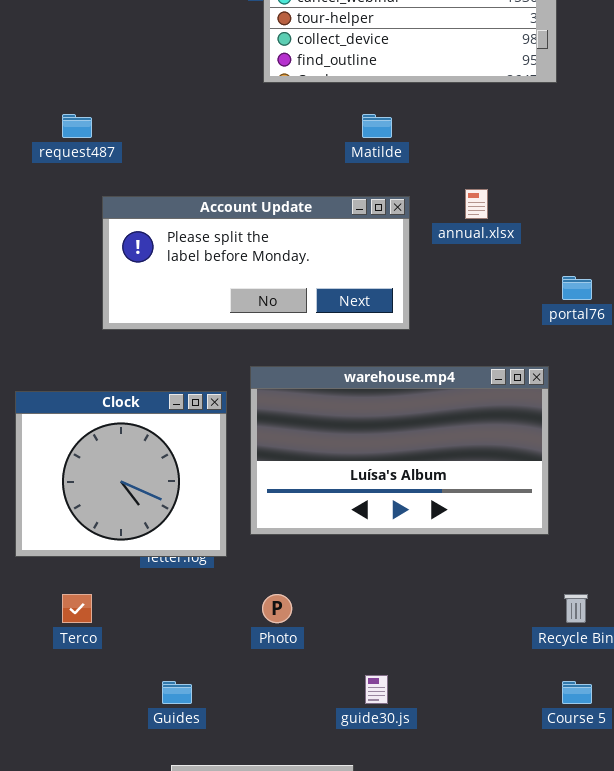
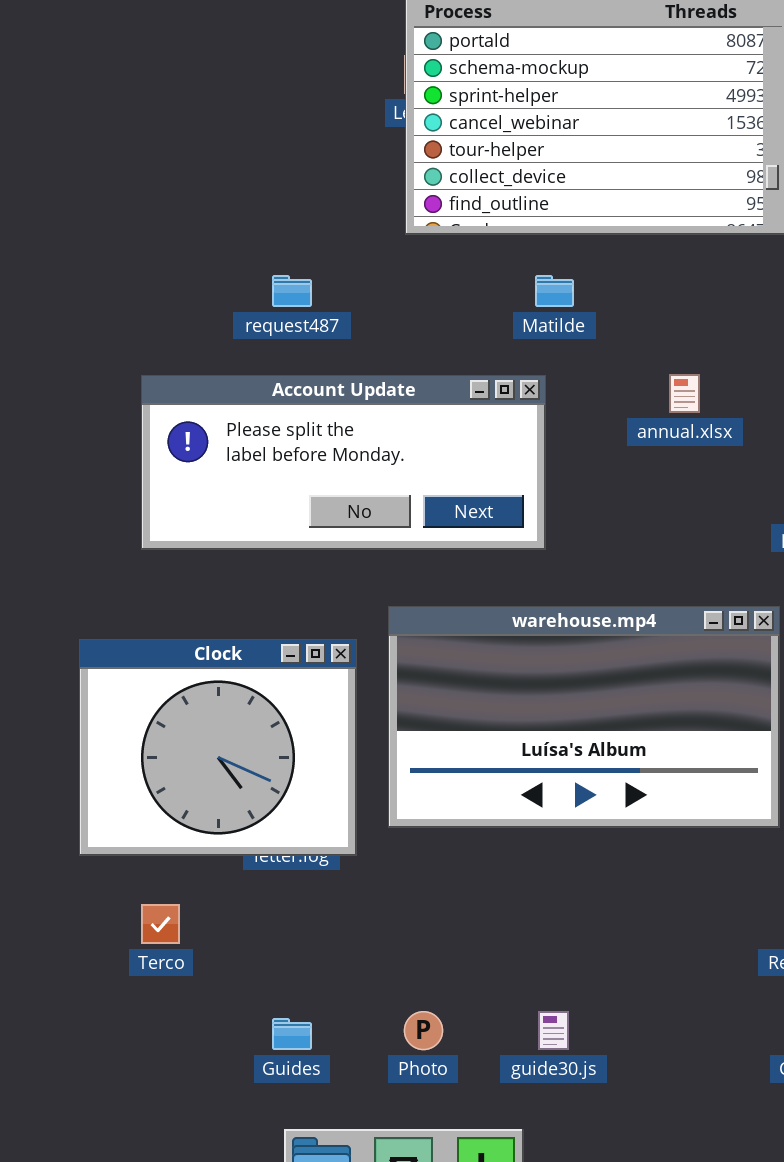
request487: [62,114,92,138] -> [272,275,312,307], moved
Account Update: [102,196,410,330] -> [141,375,546,550], moved
Photo: [262,594,292,623] -> [404,1011,443,1050], moved

